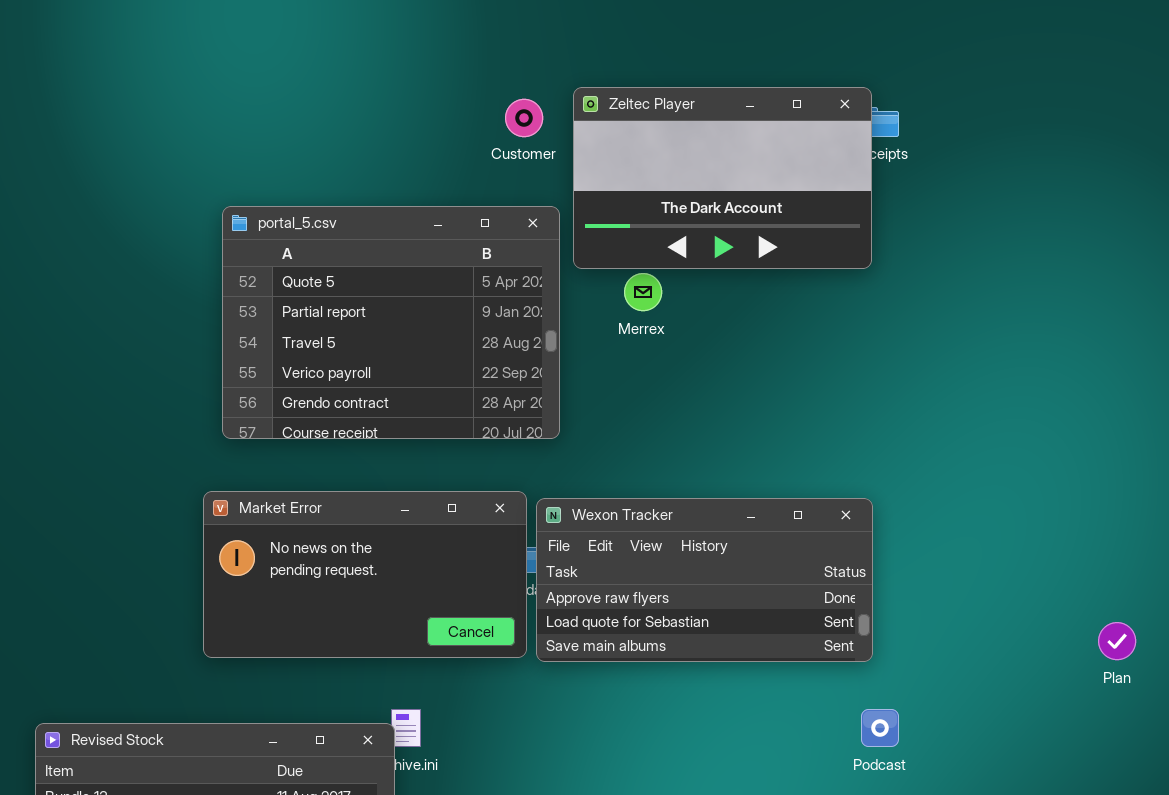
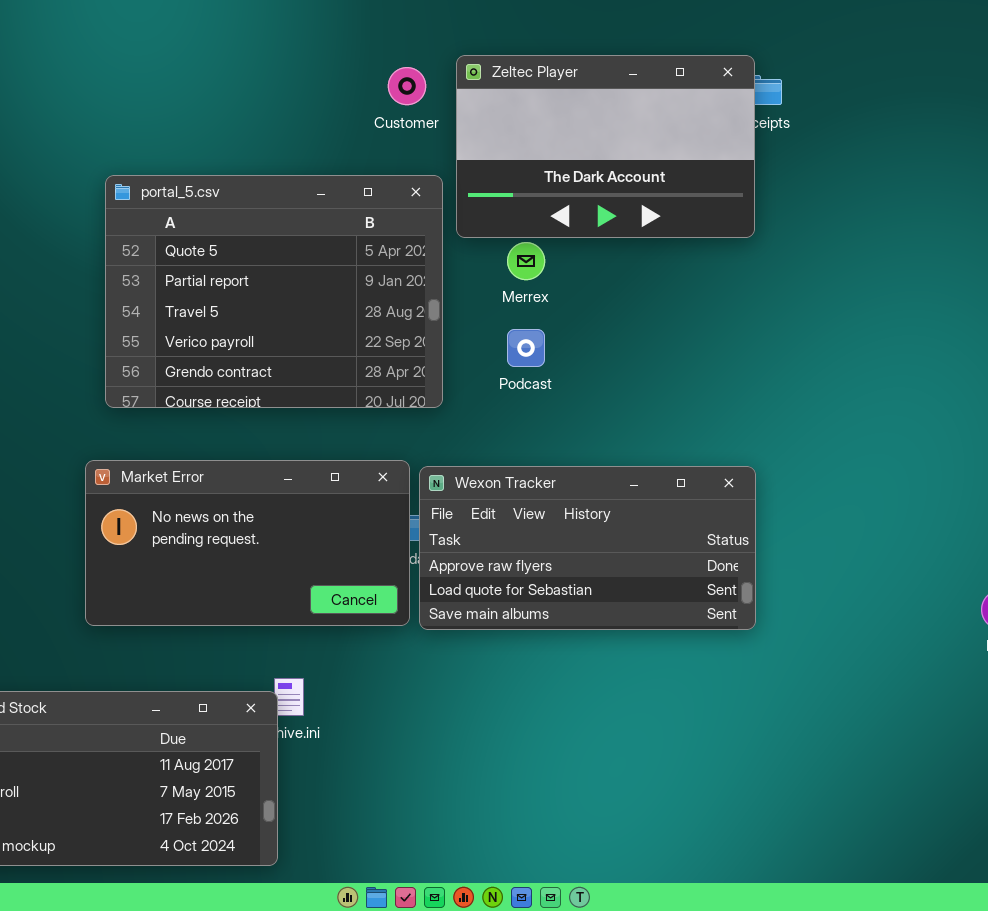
Podcast: [861,709,899,747] -> [507,329,545,367], moved

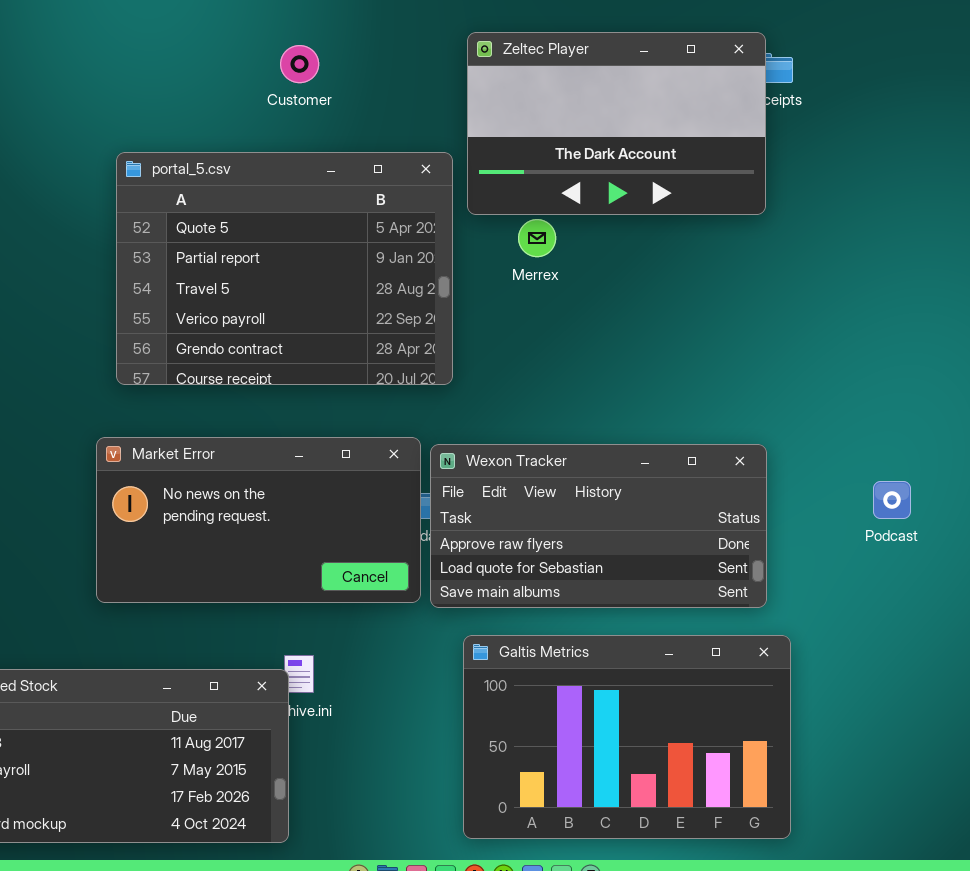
Customer: [388,67,426,105] -> [280,45,319,83], moved
Podcast: [507,329,545,367] -> [873,481,911,519], moved
Galtis Metrics: none -> [463,635,791,839], opened

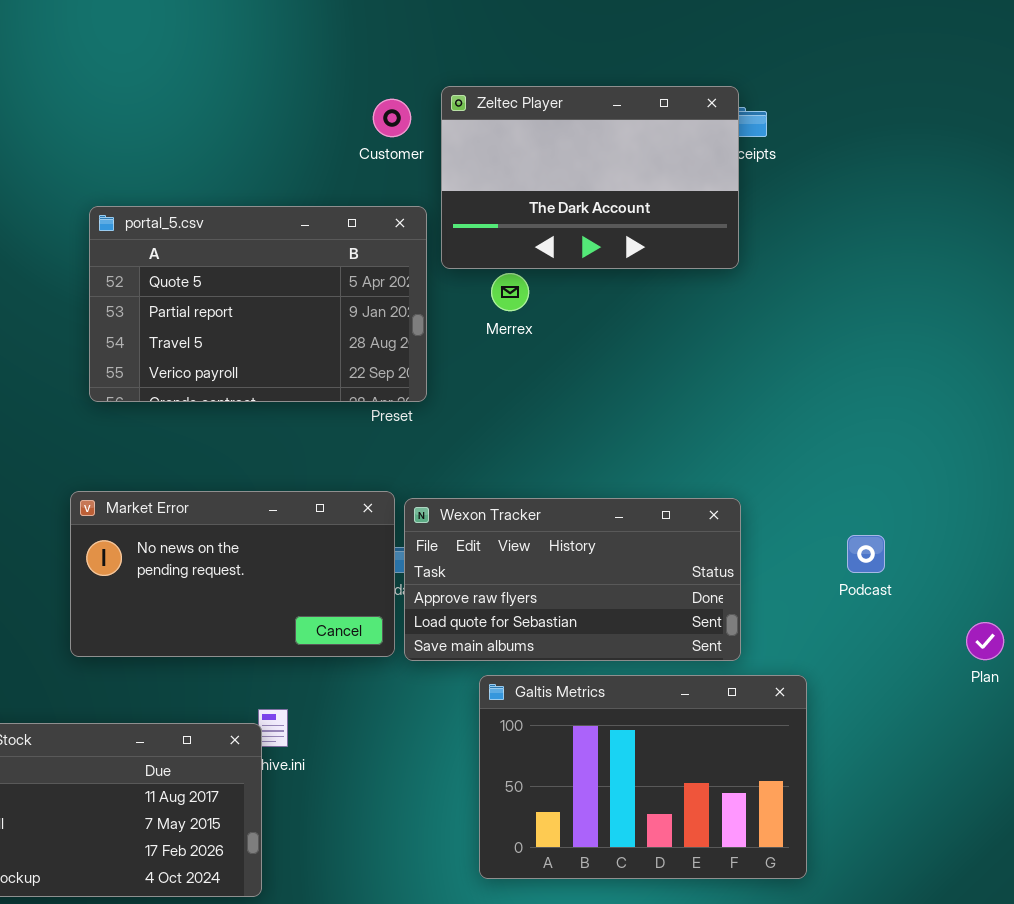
Customer: [280,45,319,83] -> [373,99,411,137], moved
portal_5.csv: [116,152,453,385] -> [89,206,427,402], resized
Galtis Metrics: [463,635,791,839] -> [479,675,807,879], moved

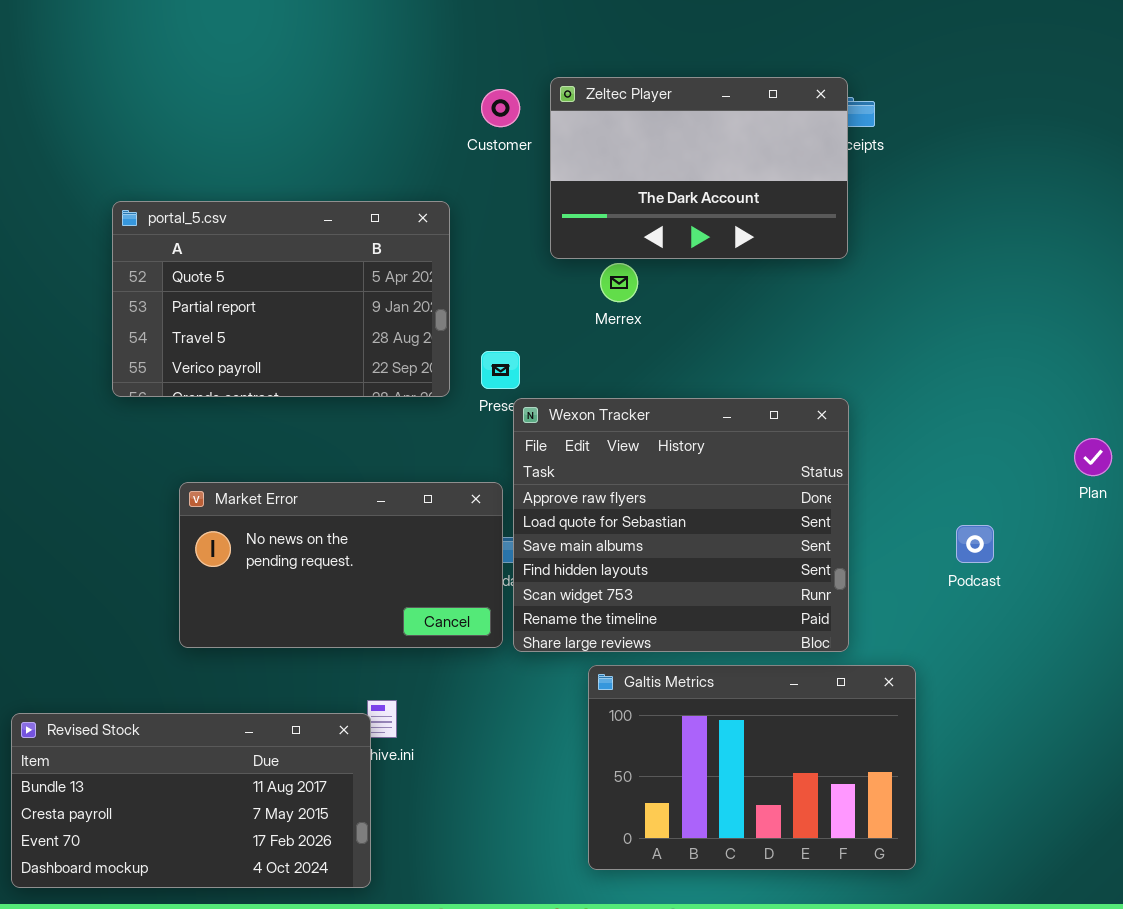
portal_5.csv: [89,206,427,402] -> [112,201,450,397], moved
Wexon Tracker: [404,498,741,661] -> [513,398,849,652], resized
Plan: [966,622,1004,660] -> [1074,438,1112,476], moved

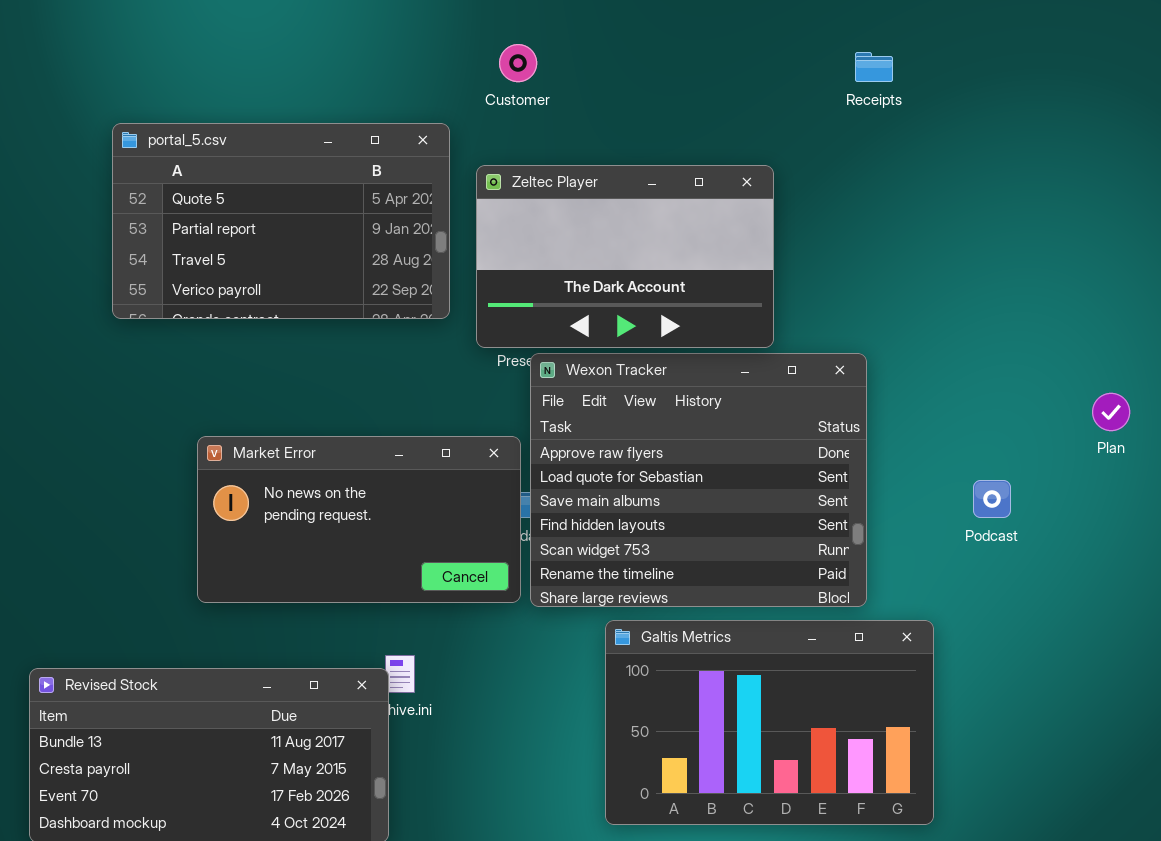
Zeltec Player: [550,77,848,259] -> [476,165,774,348], moved
portal_5.csv: [112,201,450,397] -> [112,123,450,319], moved

